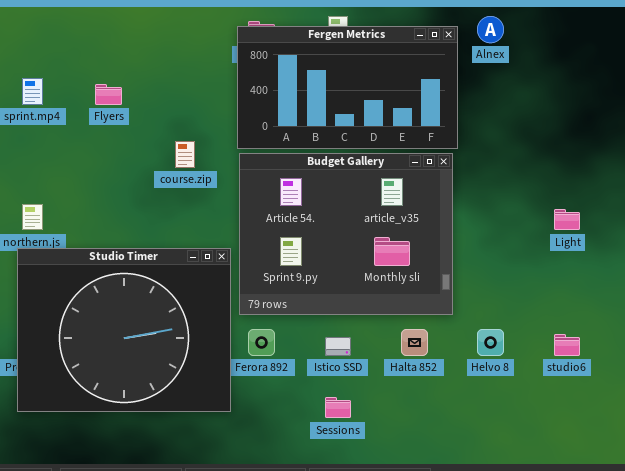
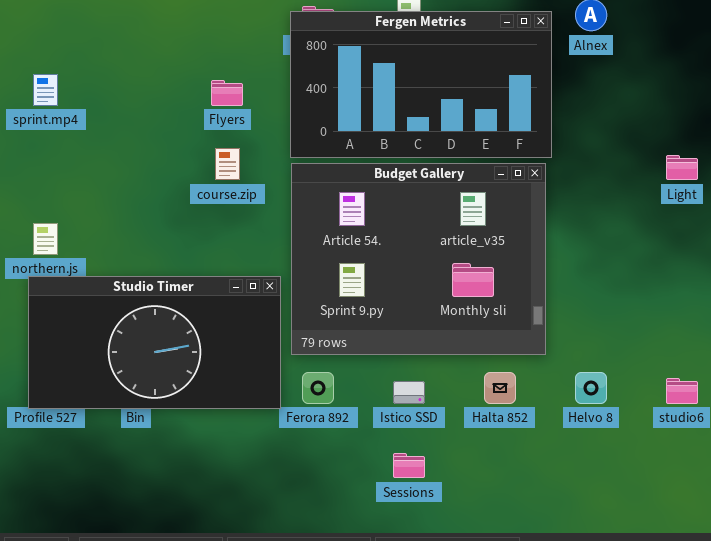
Flyers: [95,84,122,105] -> [211,80,243,106], moved
Light: [554,209,580,230] -> [666,155,698,180], moved
Studio Timer: [17,248,231,412] -> [28,276,281,409], resized

